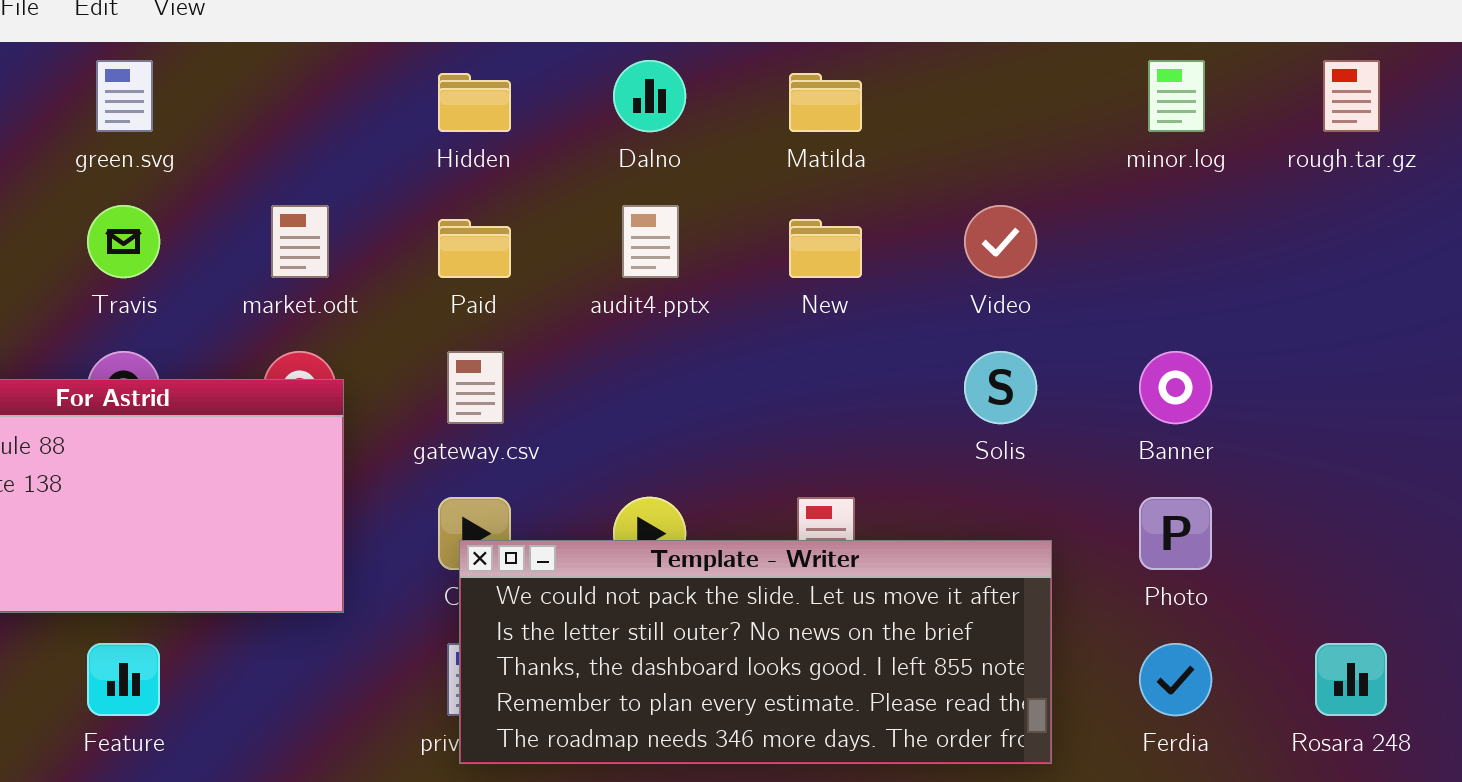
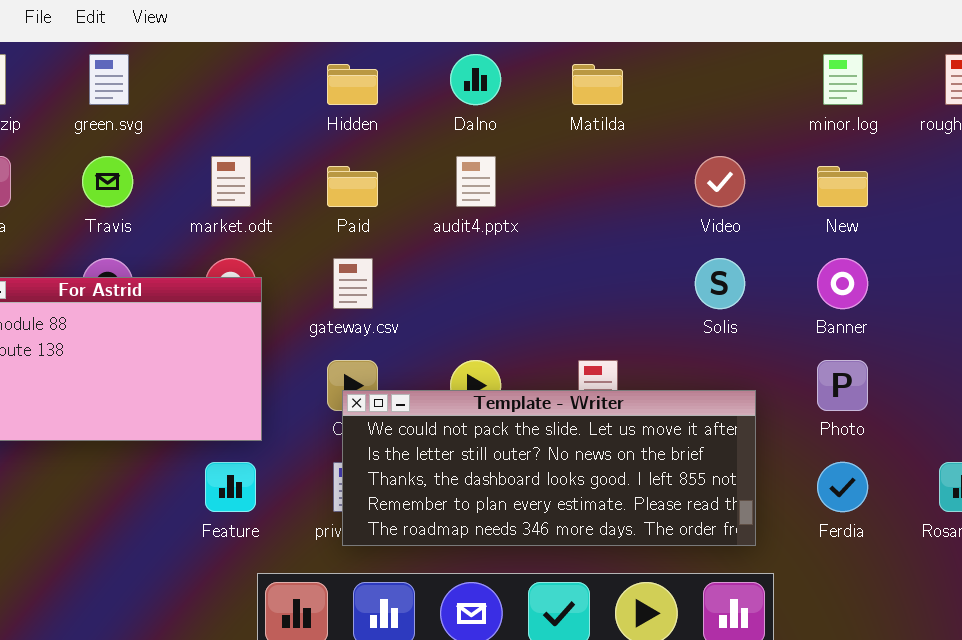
New: [789,219,862,278] -> [817,166,868,207], moved
Feature: [87,643,160,716] -> [205,462,256,512], moved

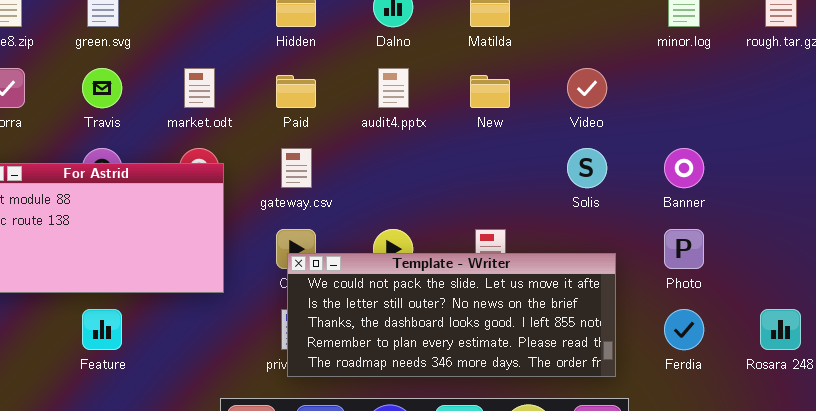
New: [817,166,868,207] -> [470,75,510,108], moved
Feature: [205,462,256,512] -> [82,309,122,350], moved

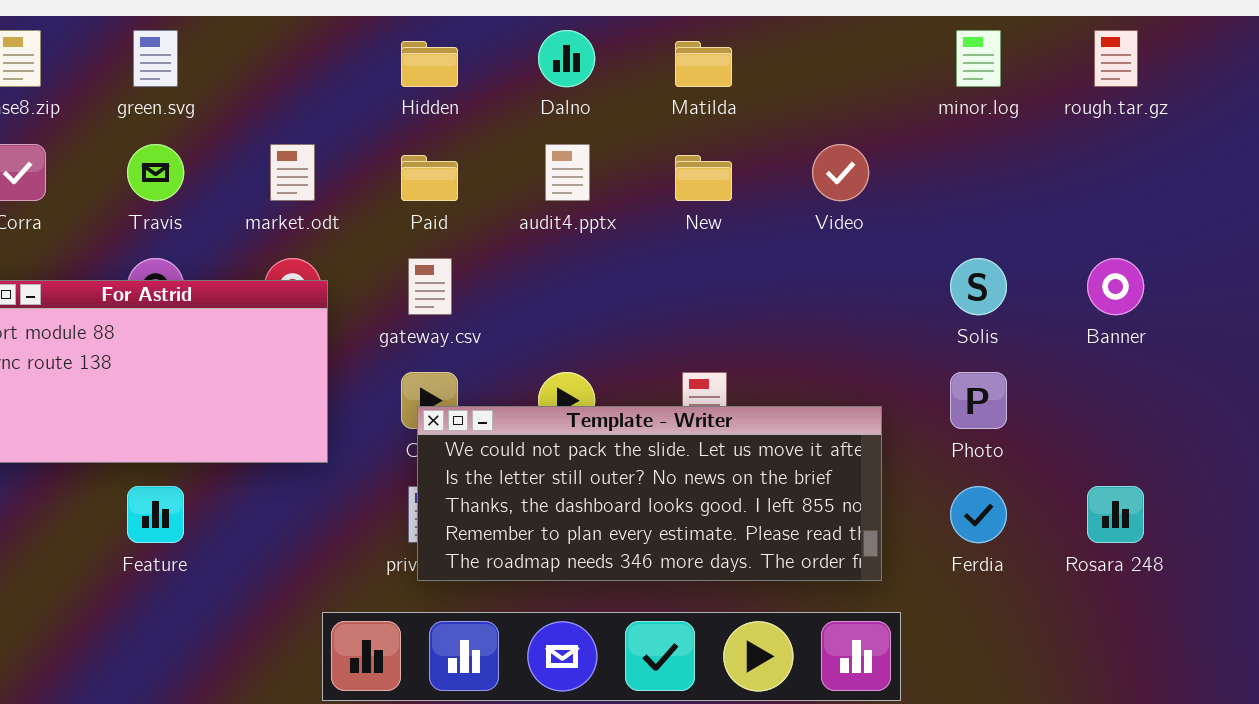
Solis: [567,148,607,188] -> [950,258,1007,315], moved
Banner: [664,148,704,188] -> [1087,258,1144,315], moved

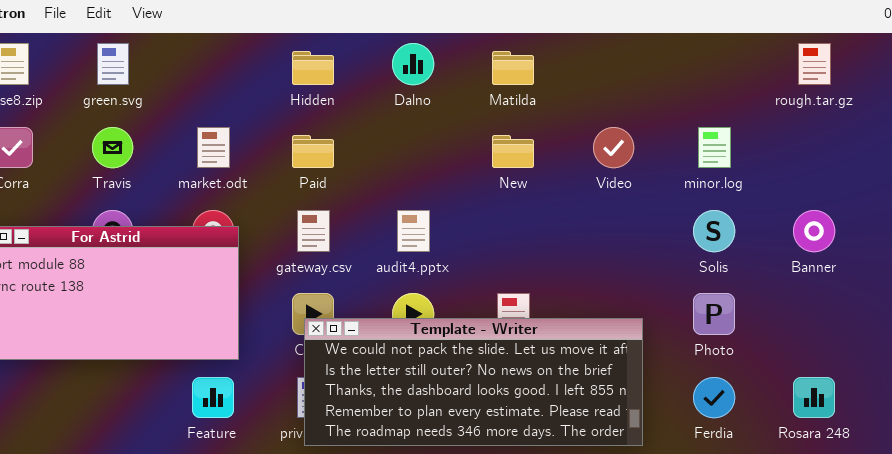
minor.log: [956,30,1001,87] -> [698,127,731,168], moved
audit4.pptx: [545,144,590,201] -> [397,210,430,252], moved
Feature: [127,486,184,543] -> [192,377,234,418], moved

